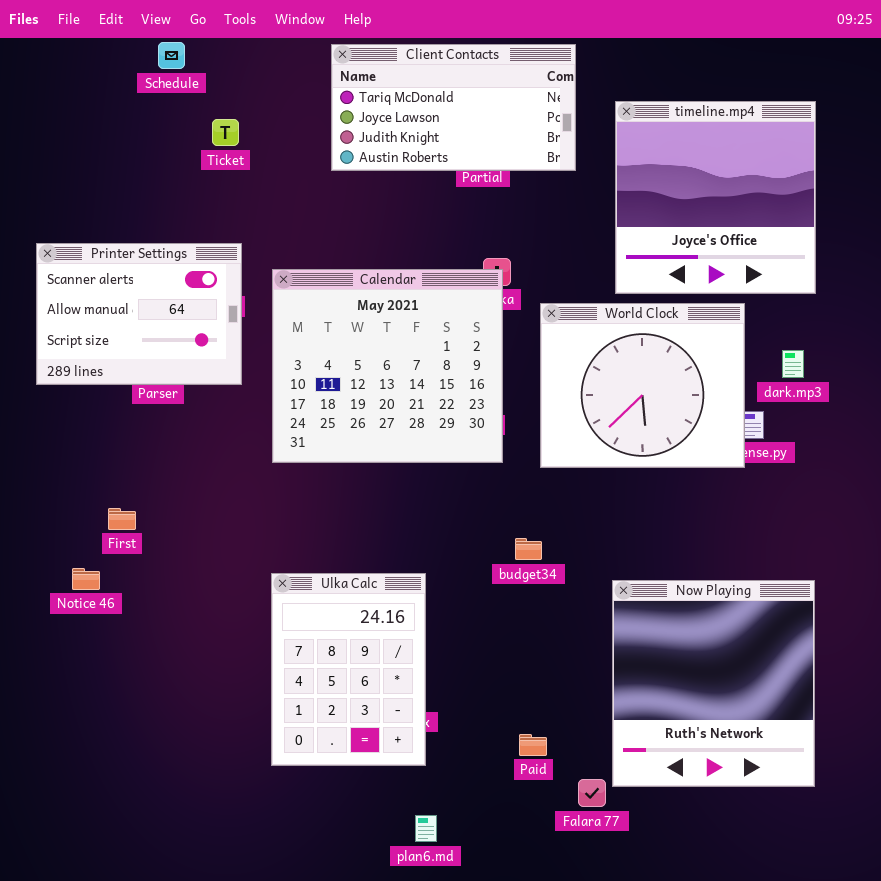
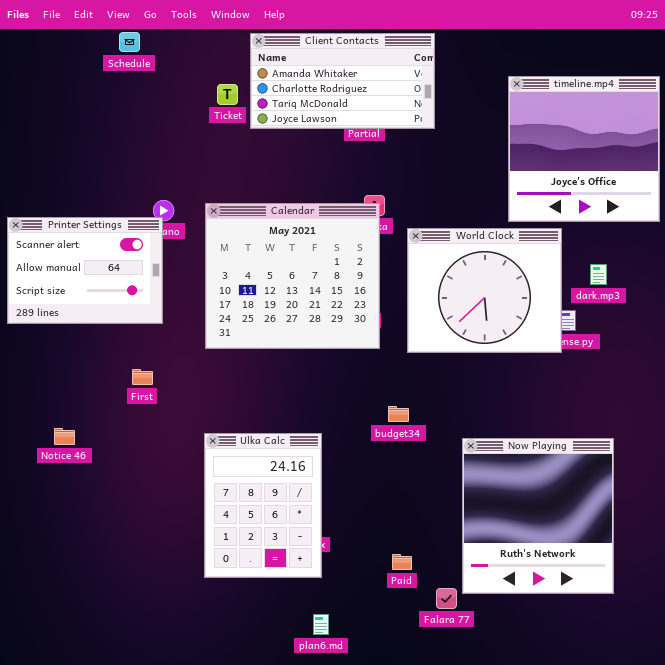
Client Contacts: [331,44,576,171] -> [250,33,435,129], scrolled up 2 rows
timeline.mp4: [615,101,816,294] -> [508,76,660,222], moved
Ticket: [212,119,239,146] -> [217,84,238,105], moved
Printer Settings: [36,243,242,385] -> [7,217,163,324], moved
First: [108,508,136,530] -> [132,369,153,385], moved

